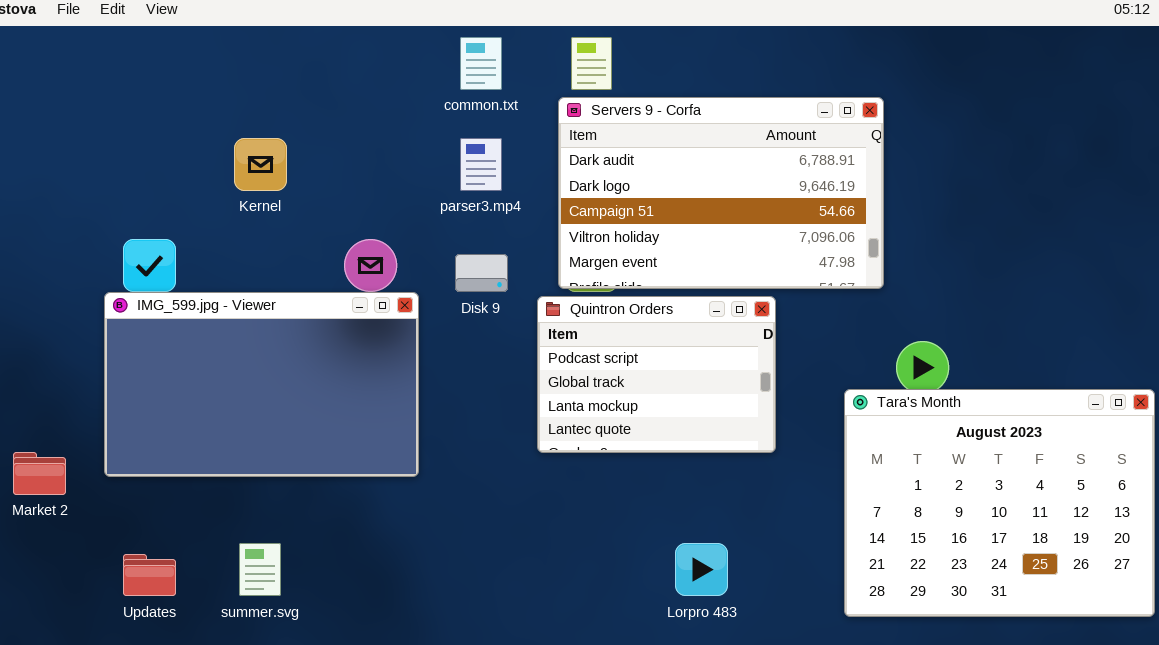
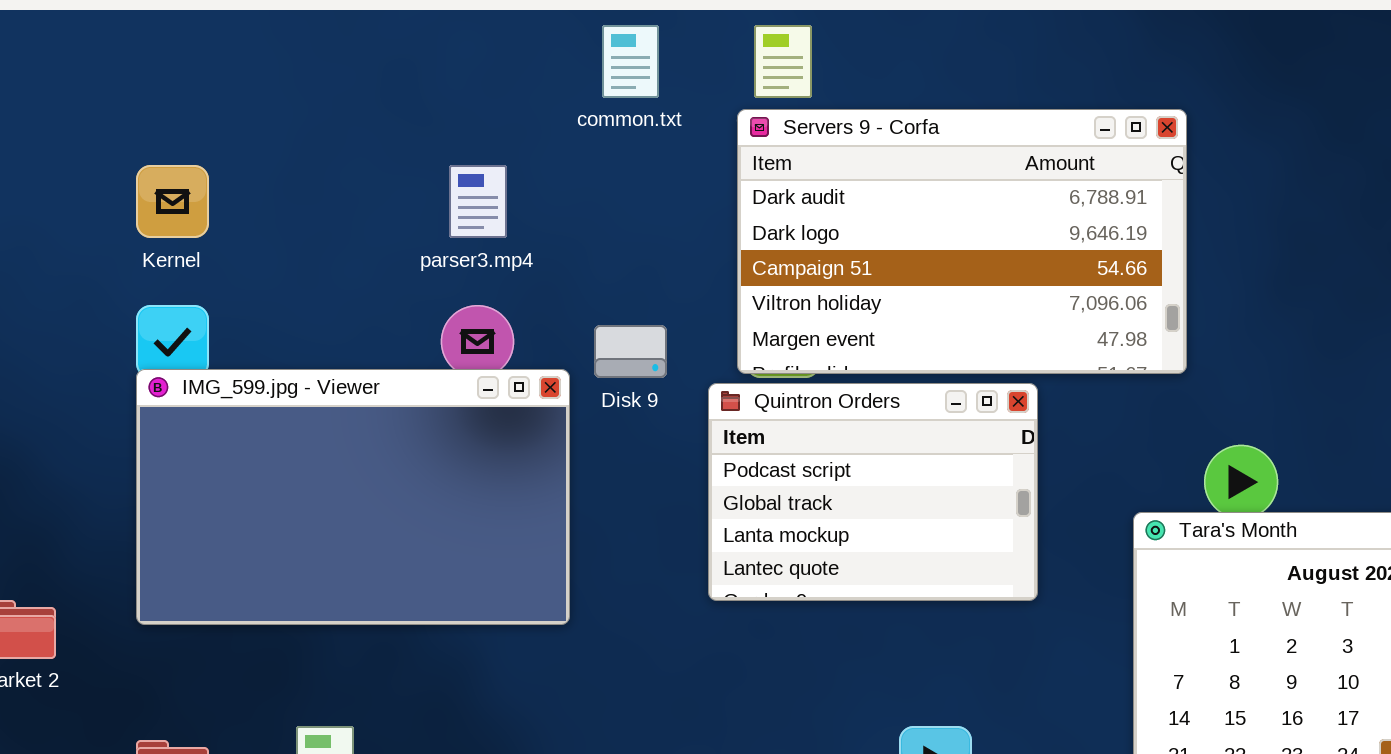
Kernel: [234,138,287,191] -> [136,165,209,238], moved
parser3.mp4: [460,138,502,191] -> [449,165,507,238], moved
IMG_599.jpg - Viewer: [104,292,419,477] -> [136,369,570,625], moved

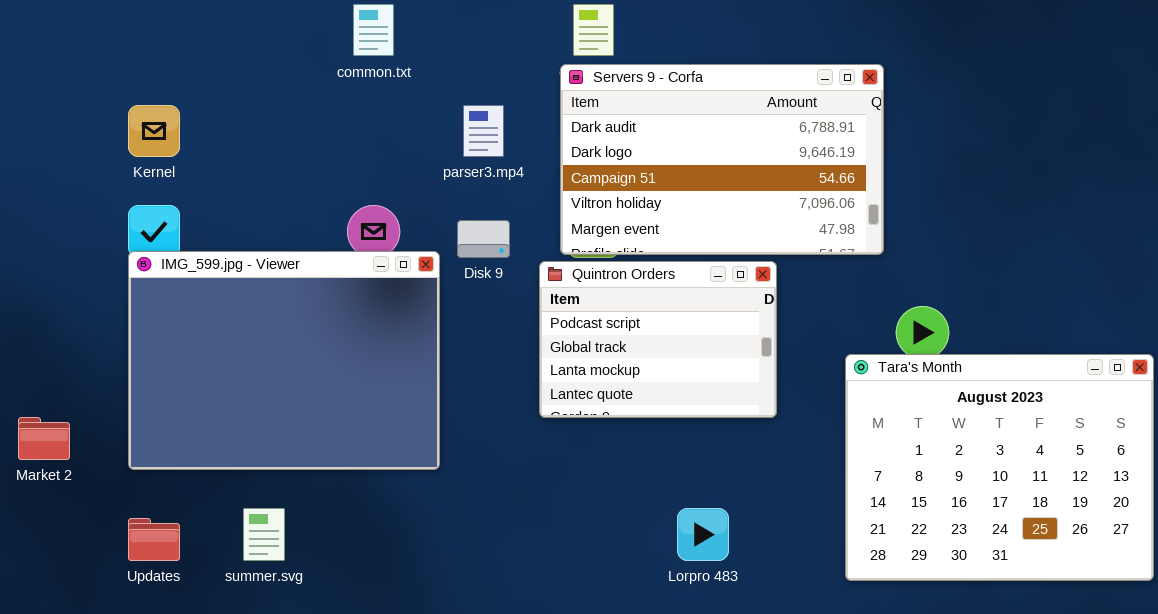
common.txt: [602,25,659,98] -> [353,4,394,56], moved
parser3.mp4: [449,165,507,238] -> [463,105,504,157], moved
IMG_599.jpg - Viewer: [136,369,570,625] -> [128,251,440,470], resized

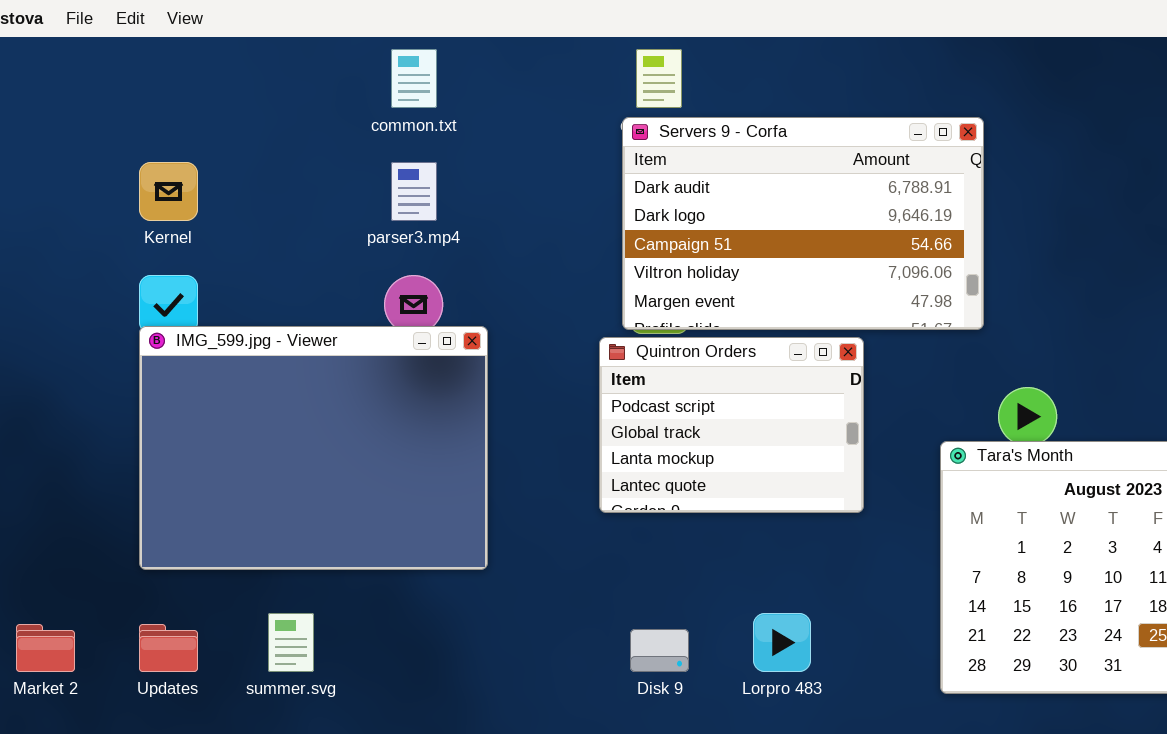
parser3.mp4: [463,105,504,157] -> [391,162,437,221], moved
Disk 9: [457,220,510,258] -> [630,629,689,672], moved
Market 2: [18,417,70,460] -> [16,624,75,672], moved

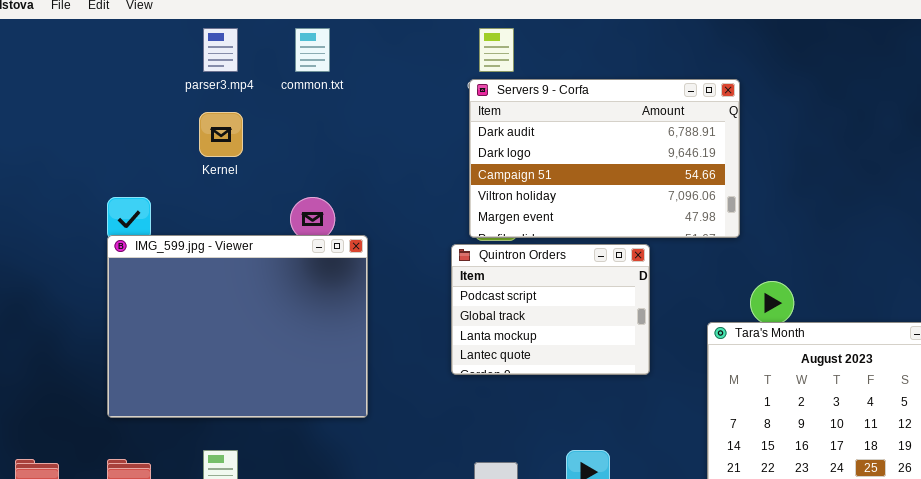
Kernel: [139,162,198,221] -> [199,112,243,157], moved
parser3.mp4: [391,162,437,221] -> [203,28,238,72], moved

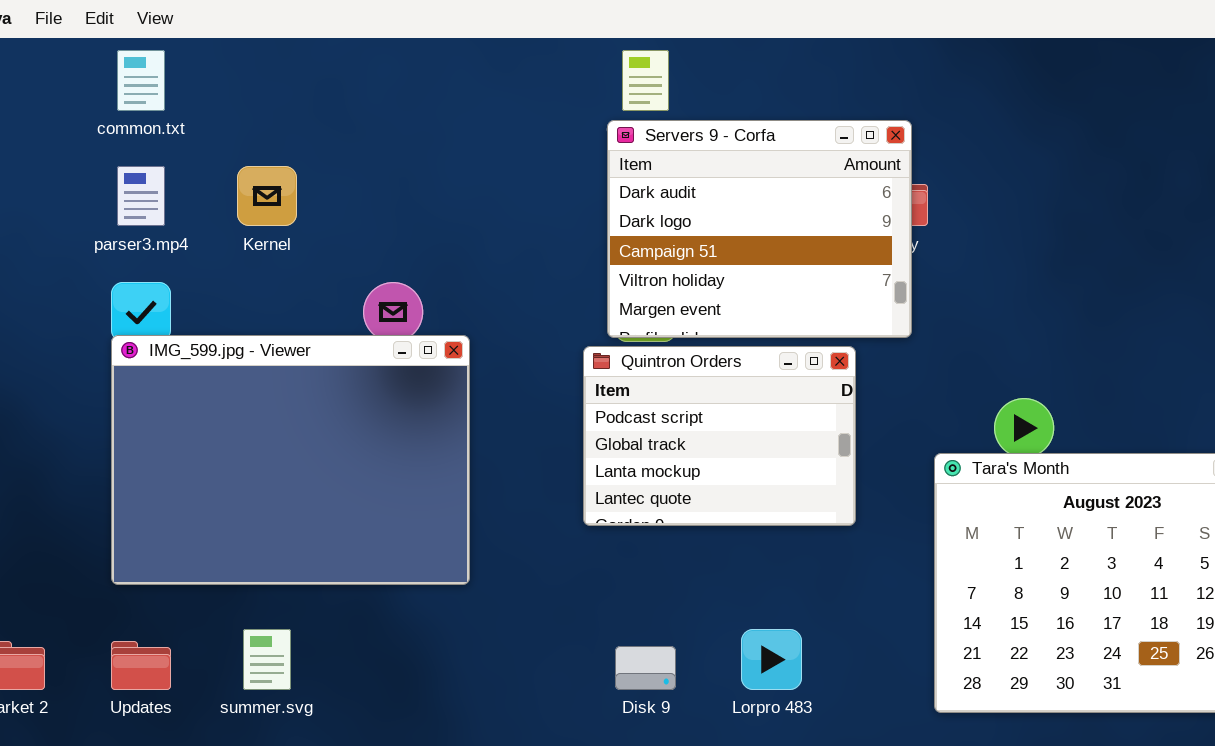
parser3.mp4: [203,28,238,72] -> [117,166,165,226], moved
common.txt: [295,28,330,72] -> [117,50,165,111], moved
Servers 9 - Corfa: [469,79,740,238] -> [607,120,912,338], resized

